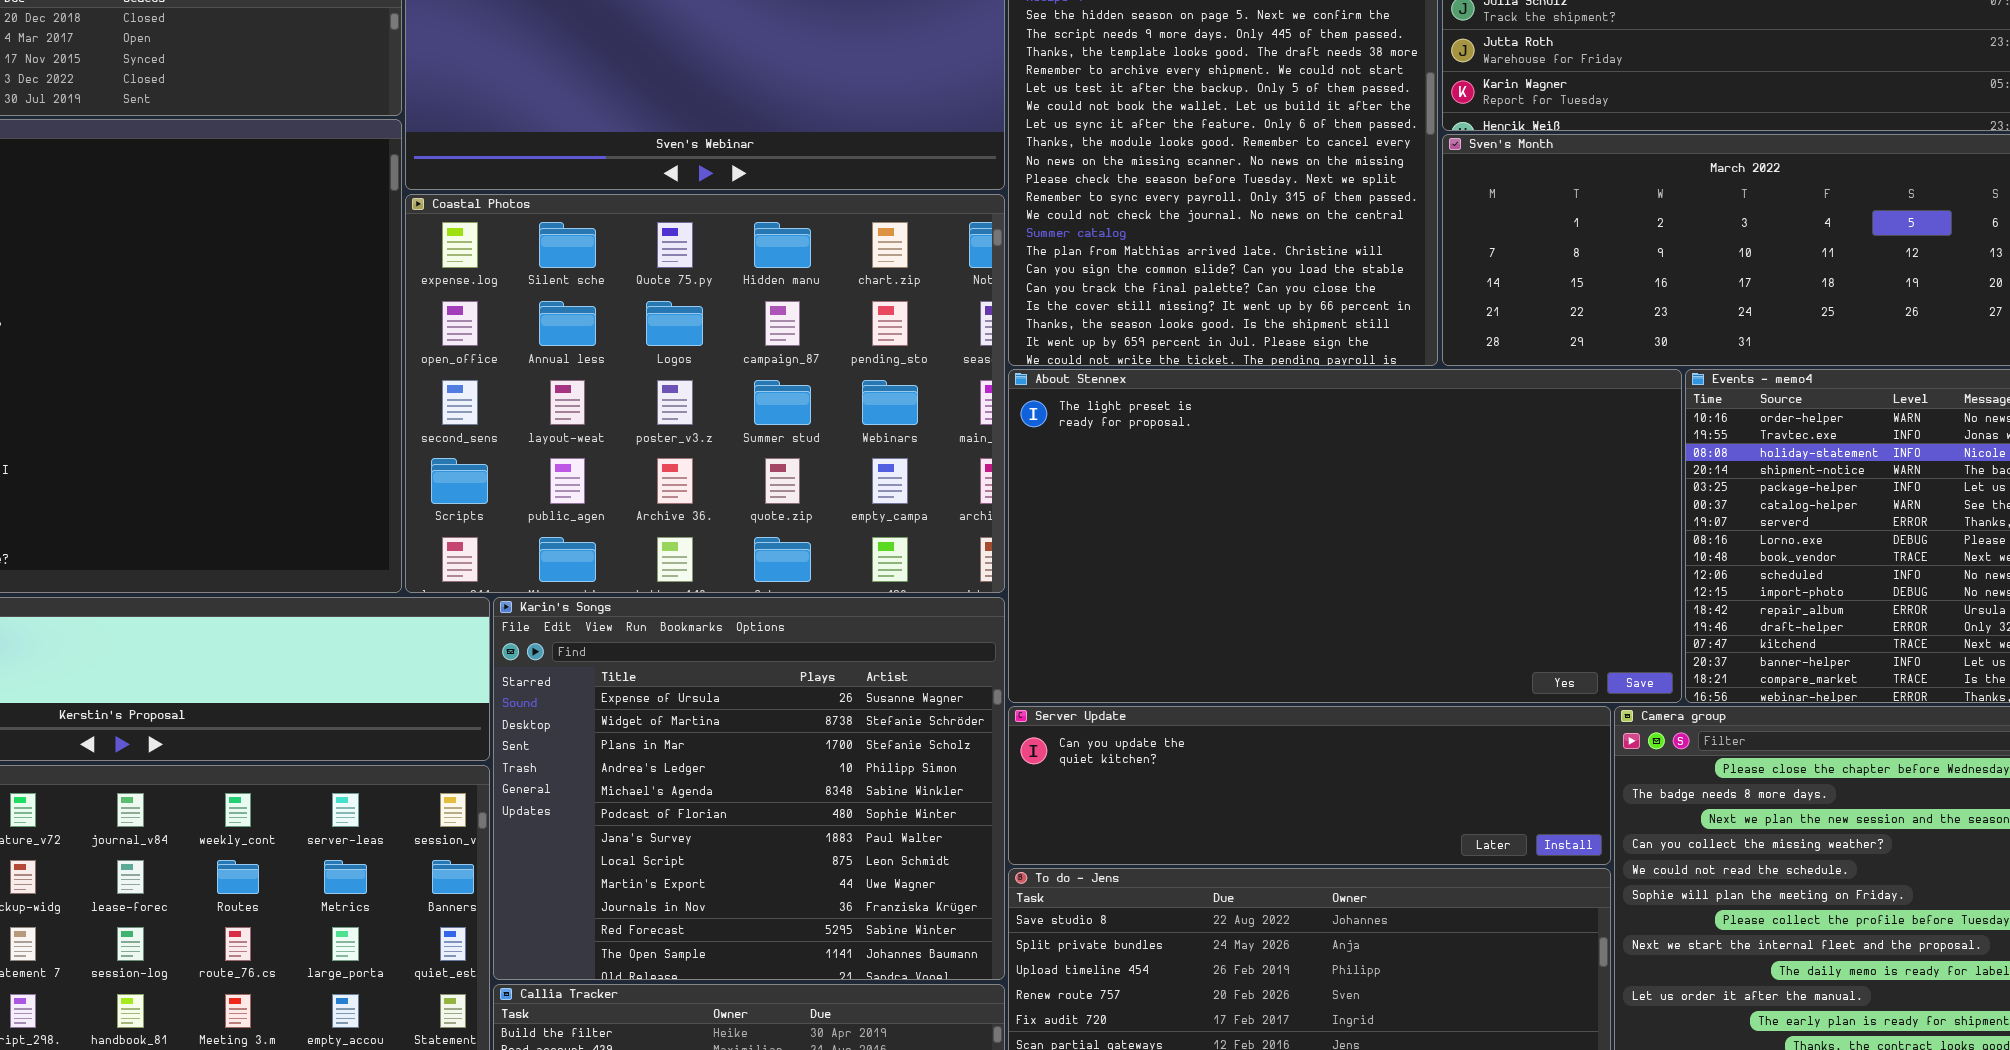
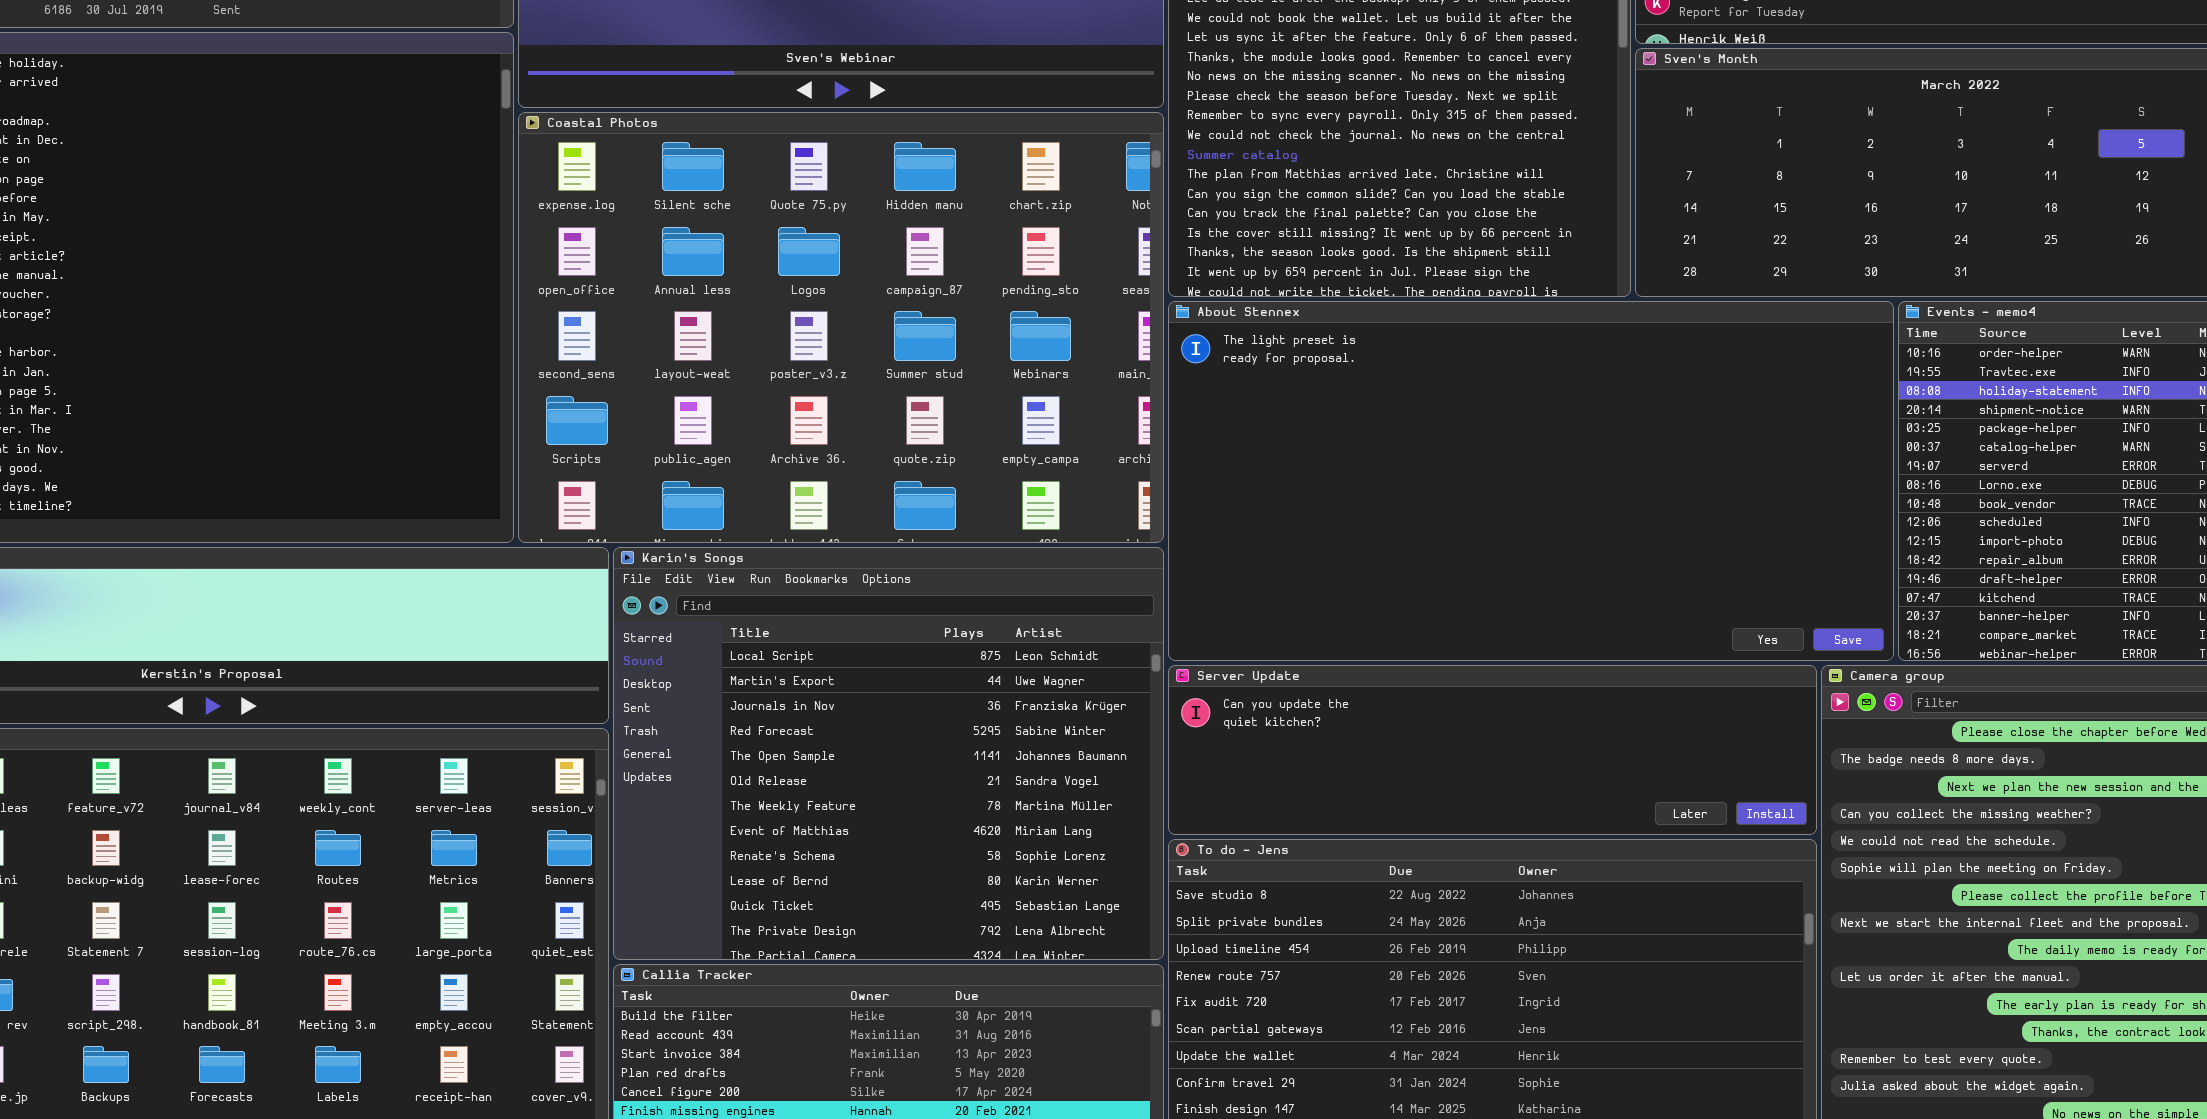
Karin's Songs: [493,597,1005,980] -> [613,547,1164,960], scrolled down 7 rows

